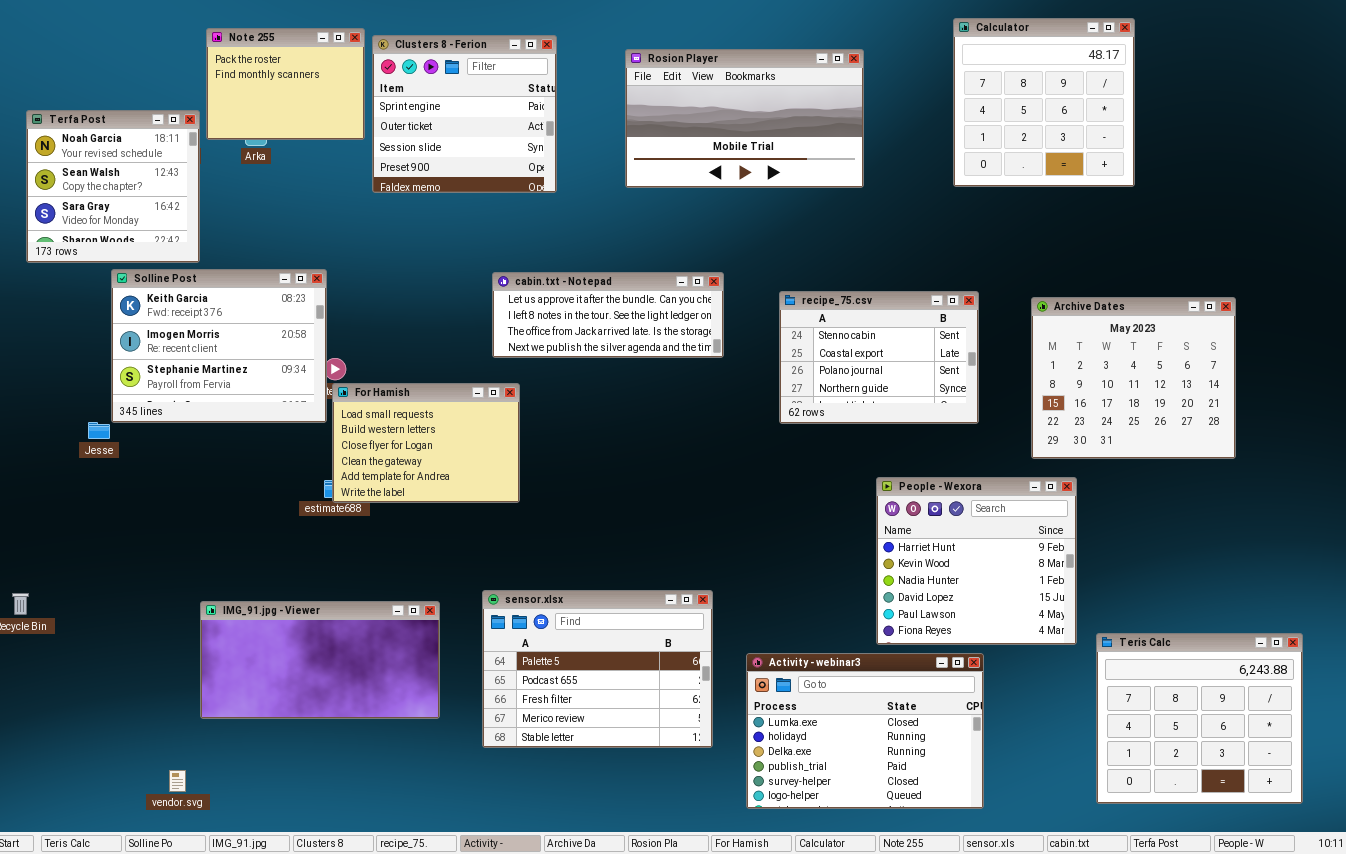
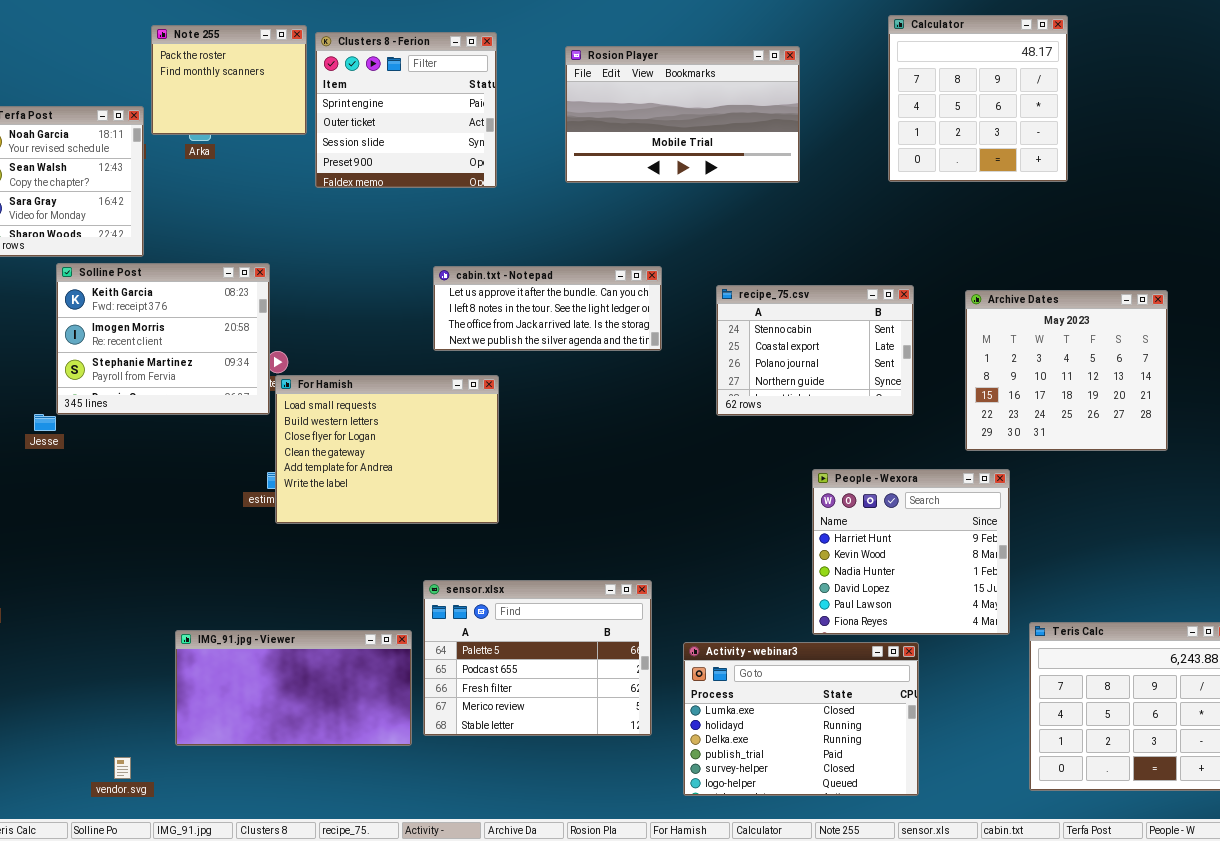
For Hamish: [332,383,520,503] -> [275,375,499,524], resized
IMG_91.jpg - Viewer: [200,601,440,719] -> [175,630,412,746], moved

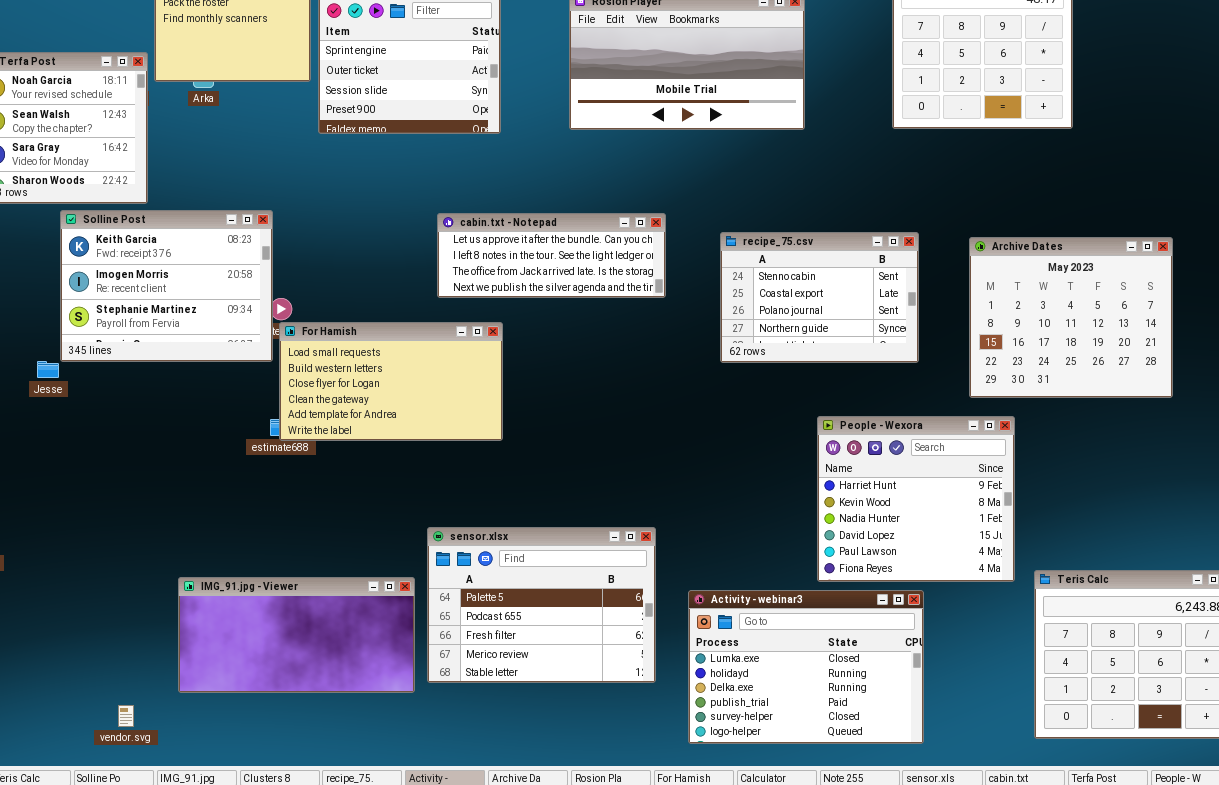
For Hamish: [275,375,499,524] -> [279,322,503,441], resized

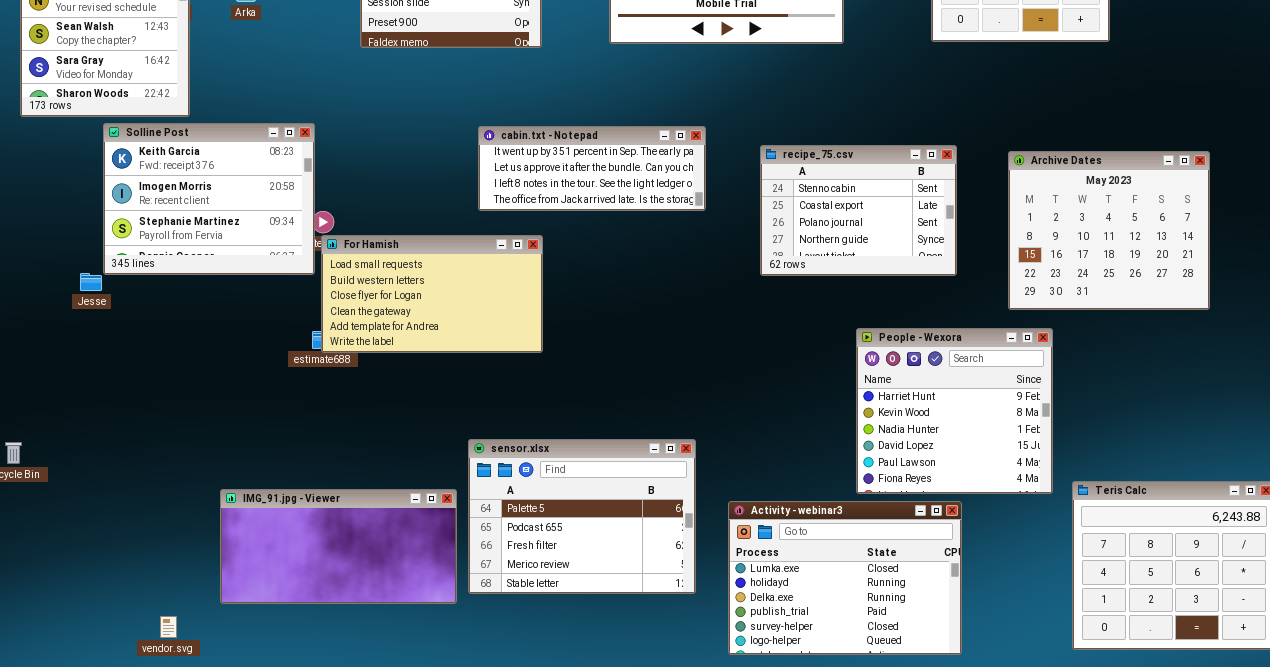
cabin.txt - Notepad: [437,213,666,298] -> [478,126,706,211], scrolled up 1 row

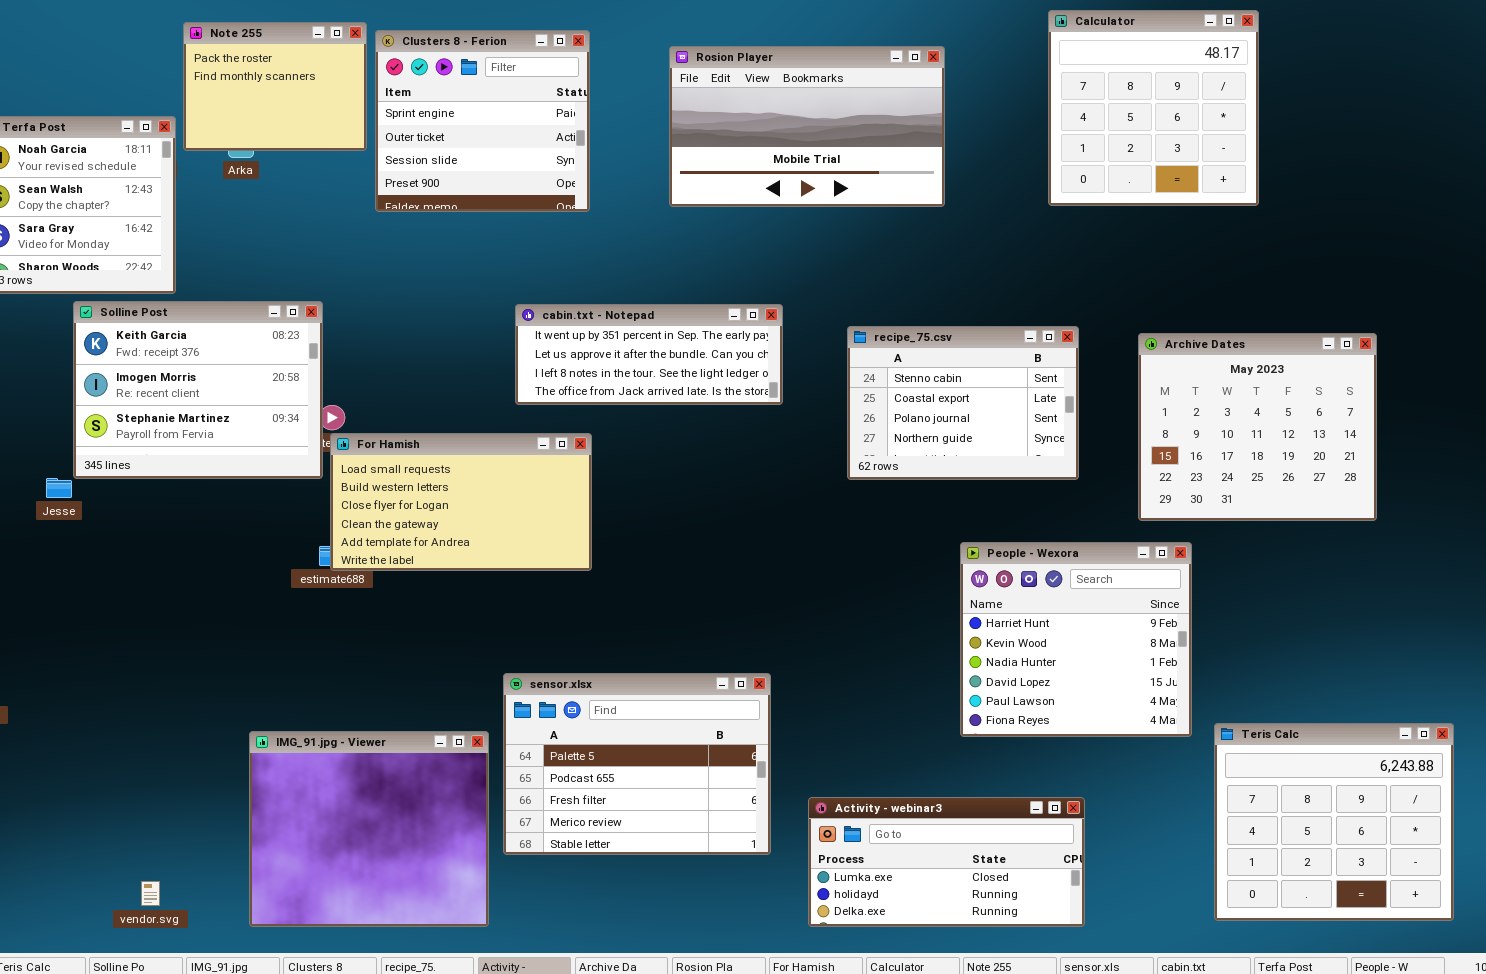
IMG_91.jpg - Viewer: [220,489,457,604] -> [249,731,489,927], resized
Activity - webinar3: [728,501,962,655] -> [808,797,1085,927], resized

